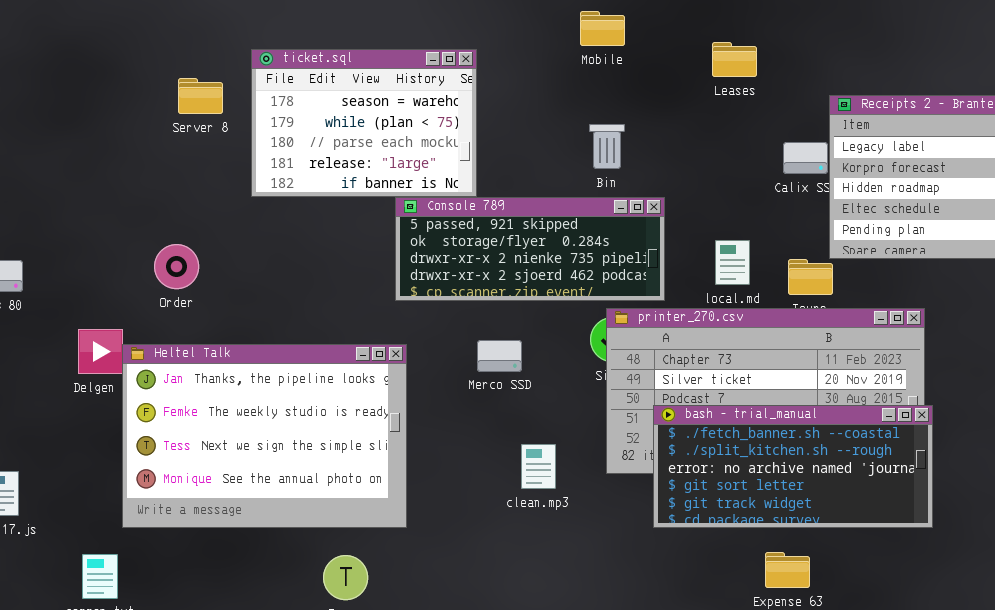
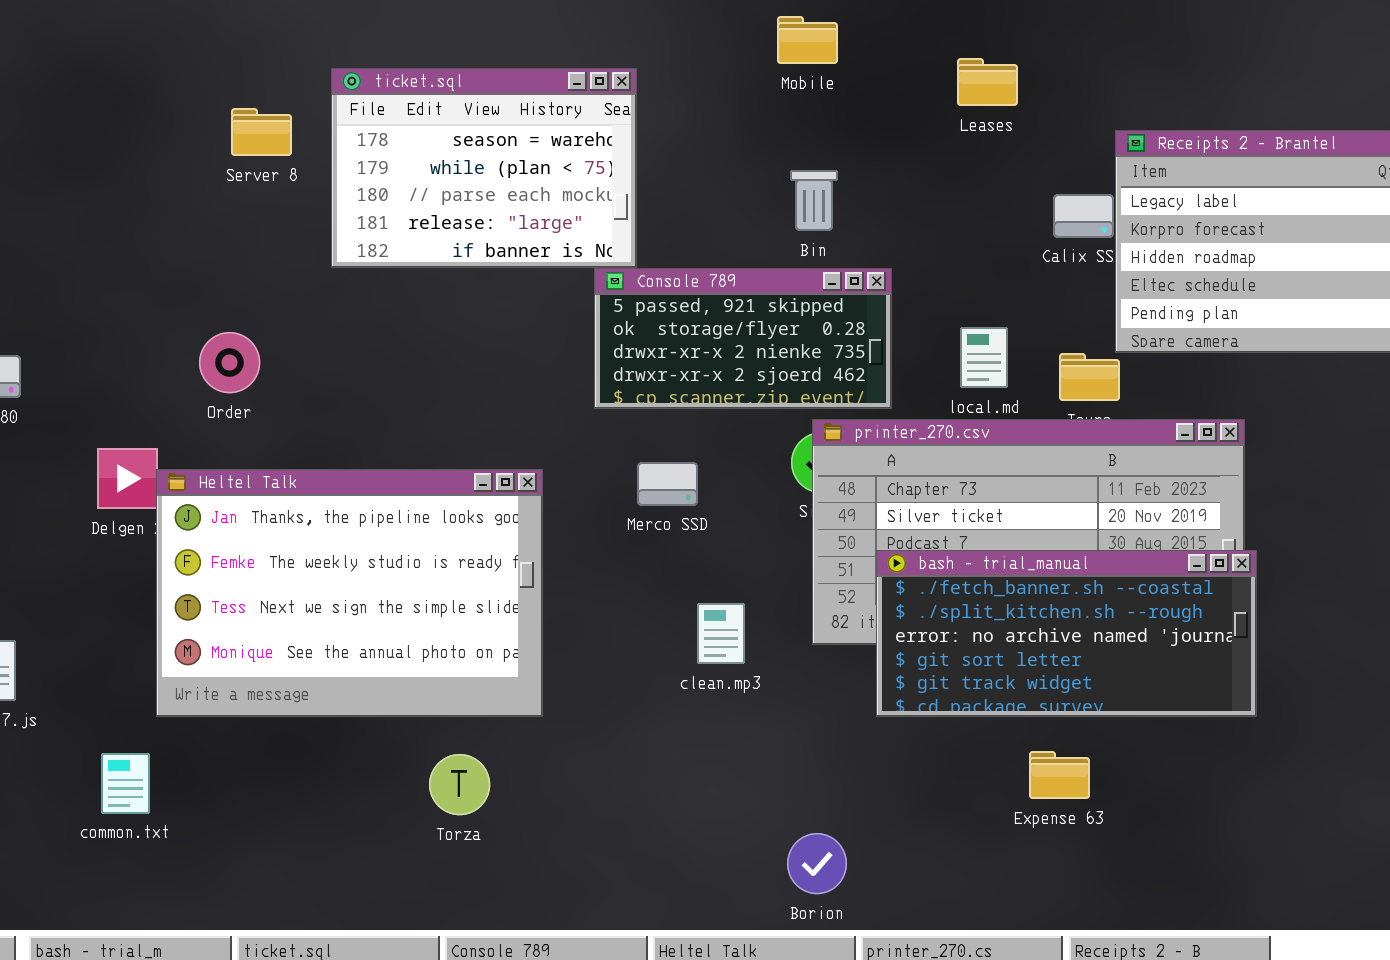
Console 789: [395,197,665,301] -> [594,268,892,409], resized

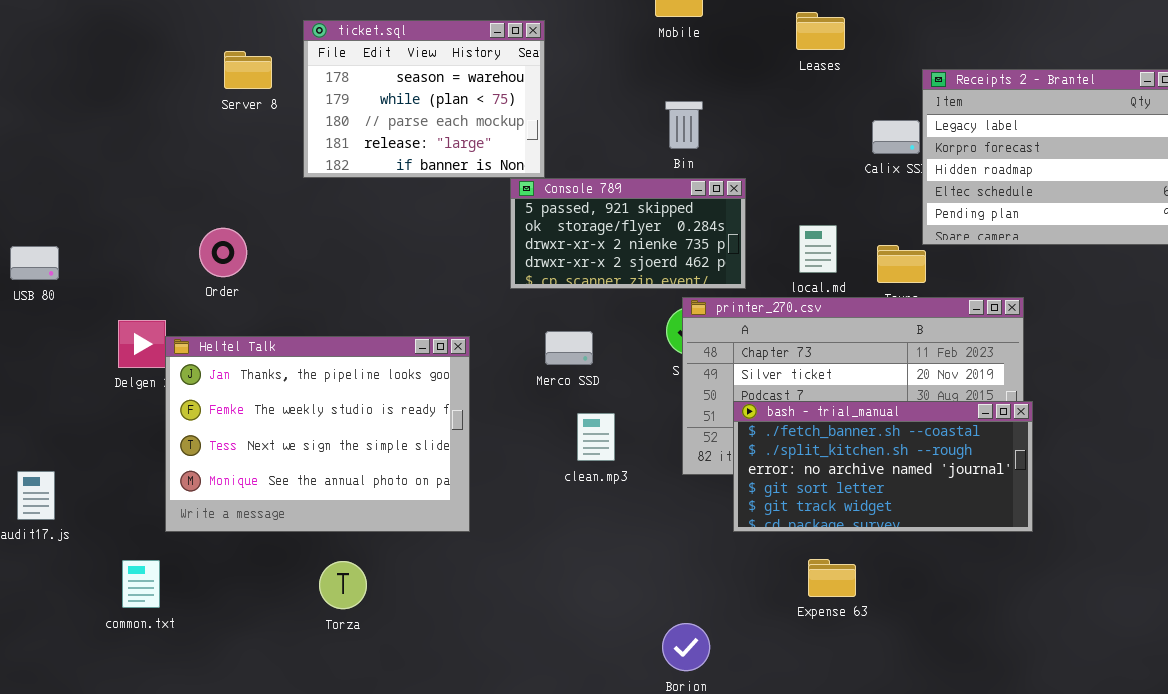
clean.mp3: [697,603,745,664] -> [577,413,615,461], moved
Expense 63: [1029,751,1090,799] -> [808,559,856,597], moved
Torza: [429,754,490,815] -> [319,561,367,609], moved

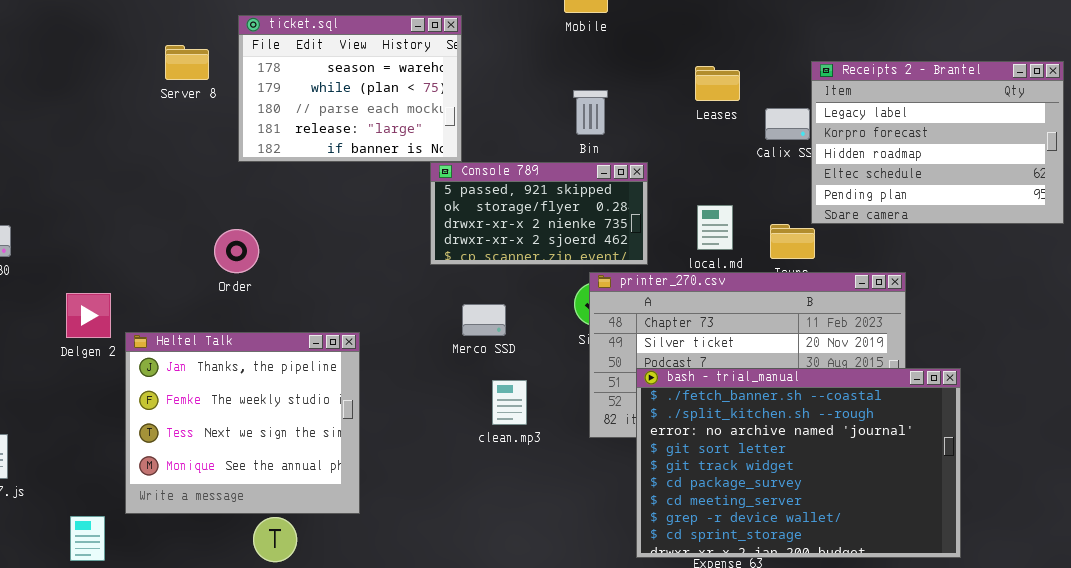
Leases: [796,12,845,50] -> [695,66,740,101], moved
Order: [199,228,247,277] -> [214,229,259,273], moved
Heltel Talk: [165,336,470,532] -> [125,332,360,514], moved, resized
bash - trial_manual: [733,401,1033,532] -> [636,368,961,558], resized

